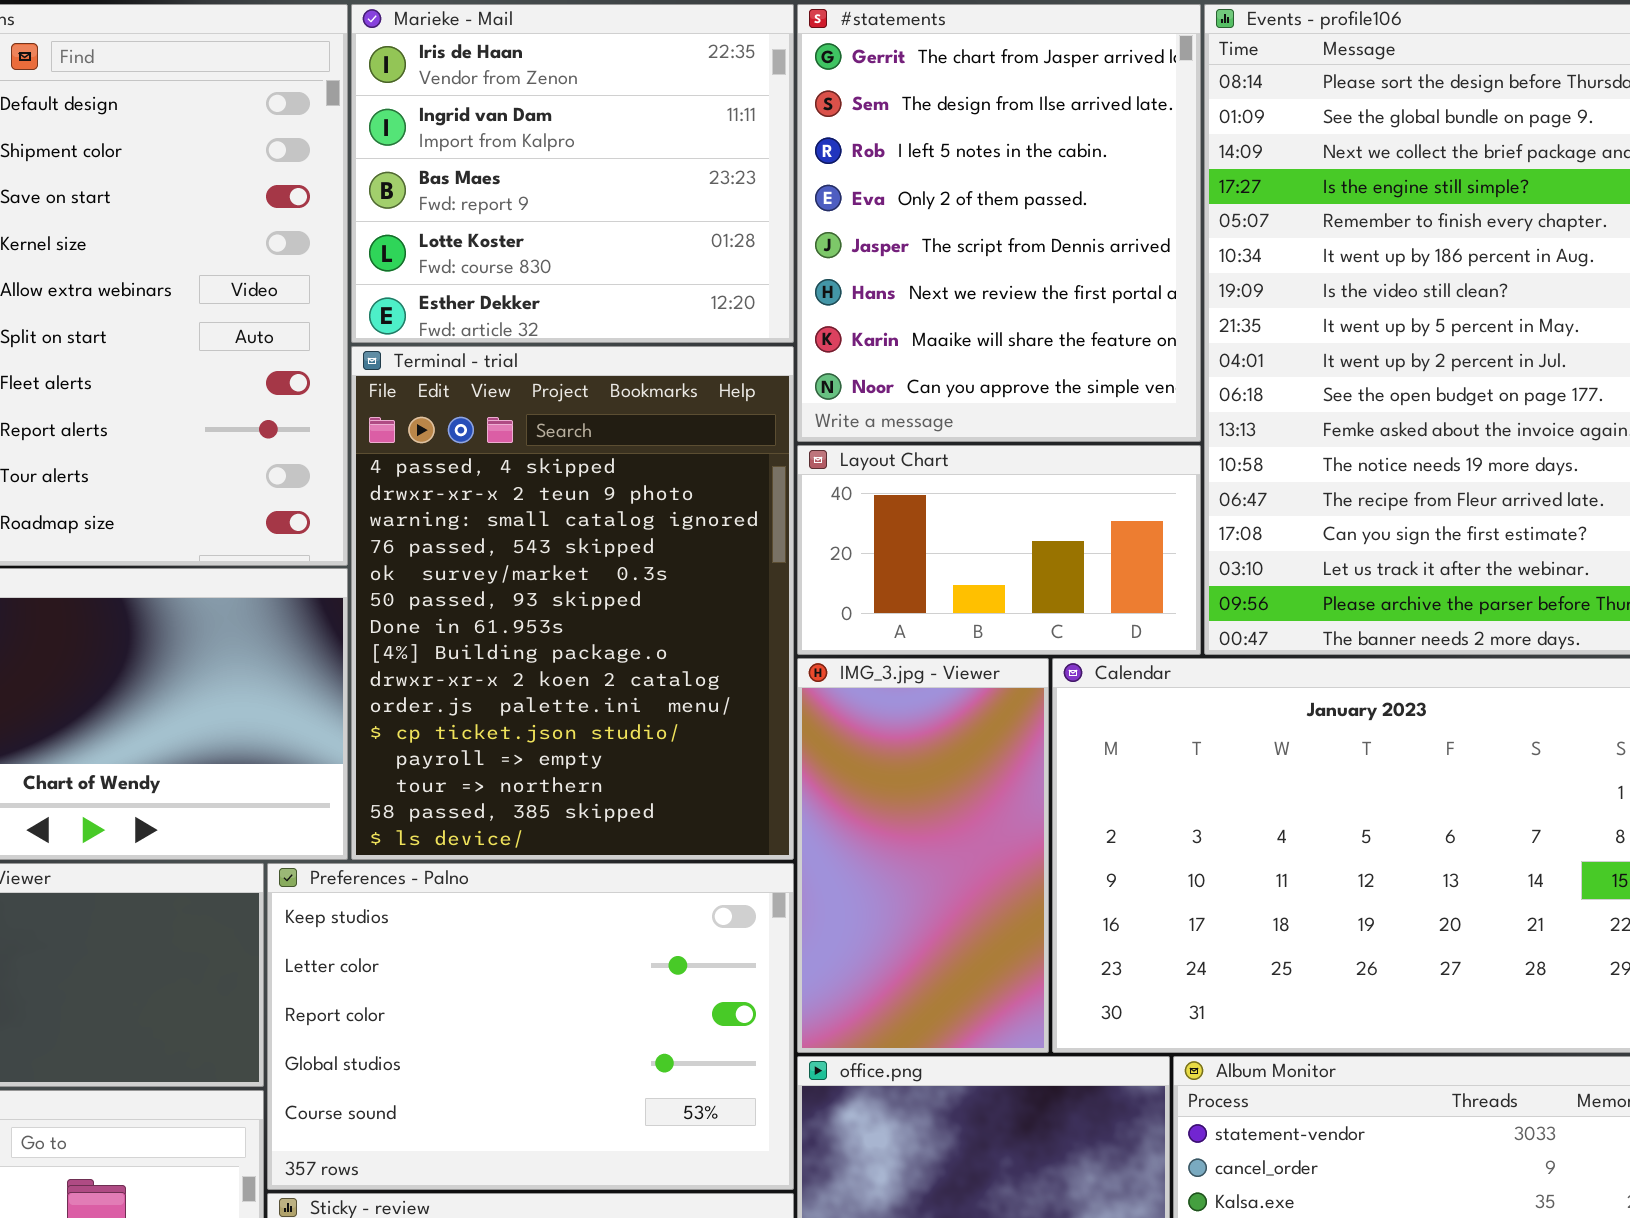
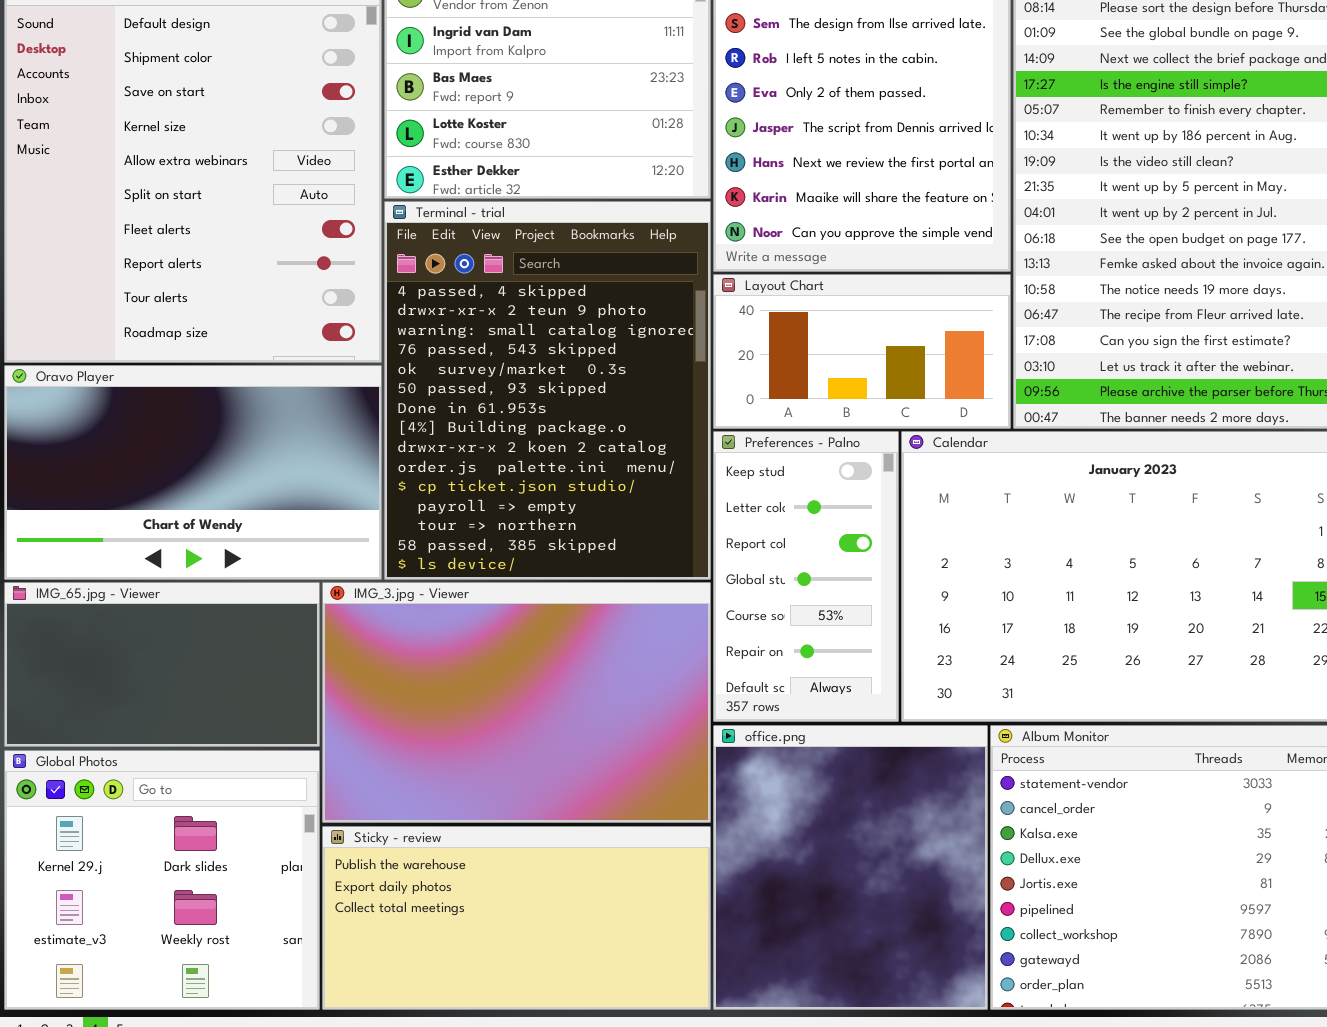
IMG_3.jpg - Viewer: [797,658,1049,1053] -> [322,582,711,823], moved, resized
Preferences - Palno: [267,863,794,1190] -> [713,431,899,722], moved, resized

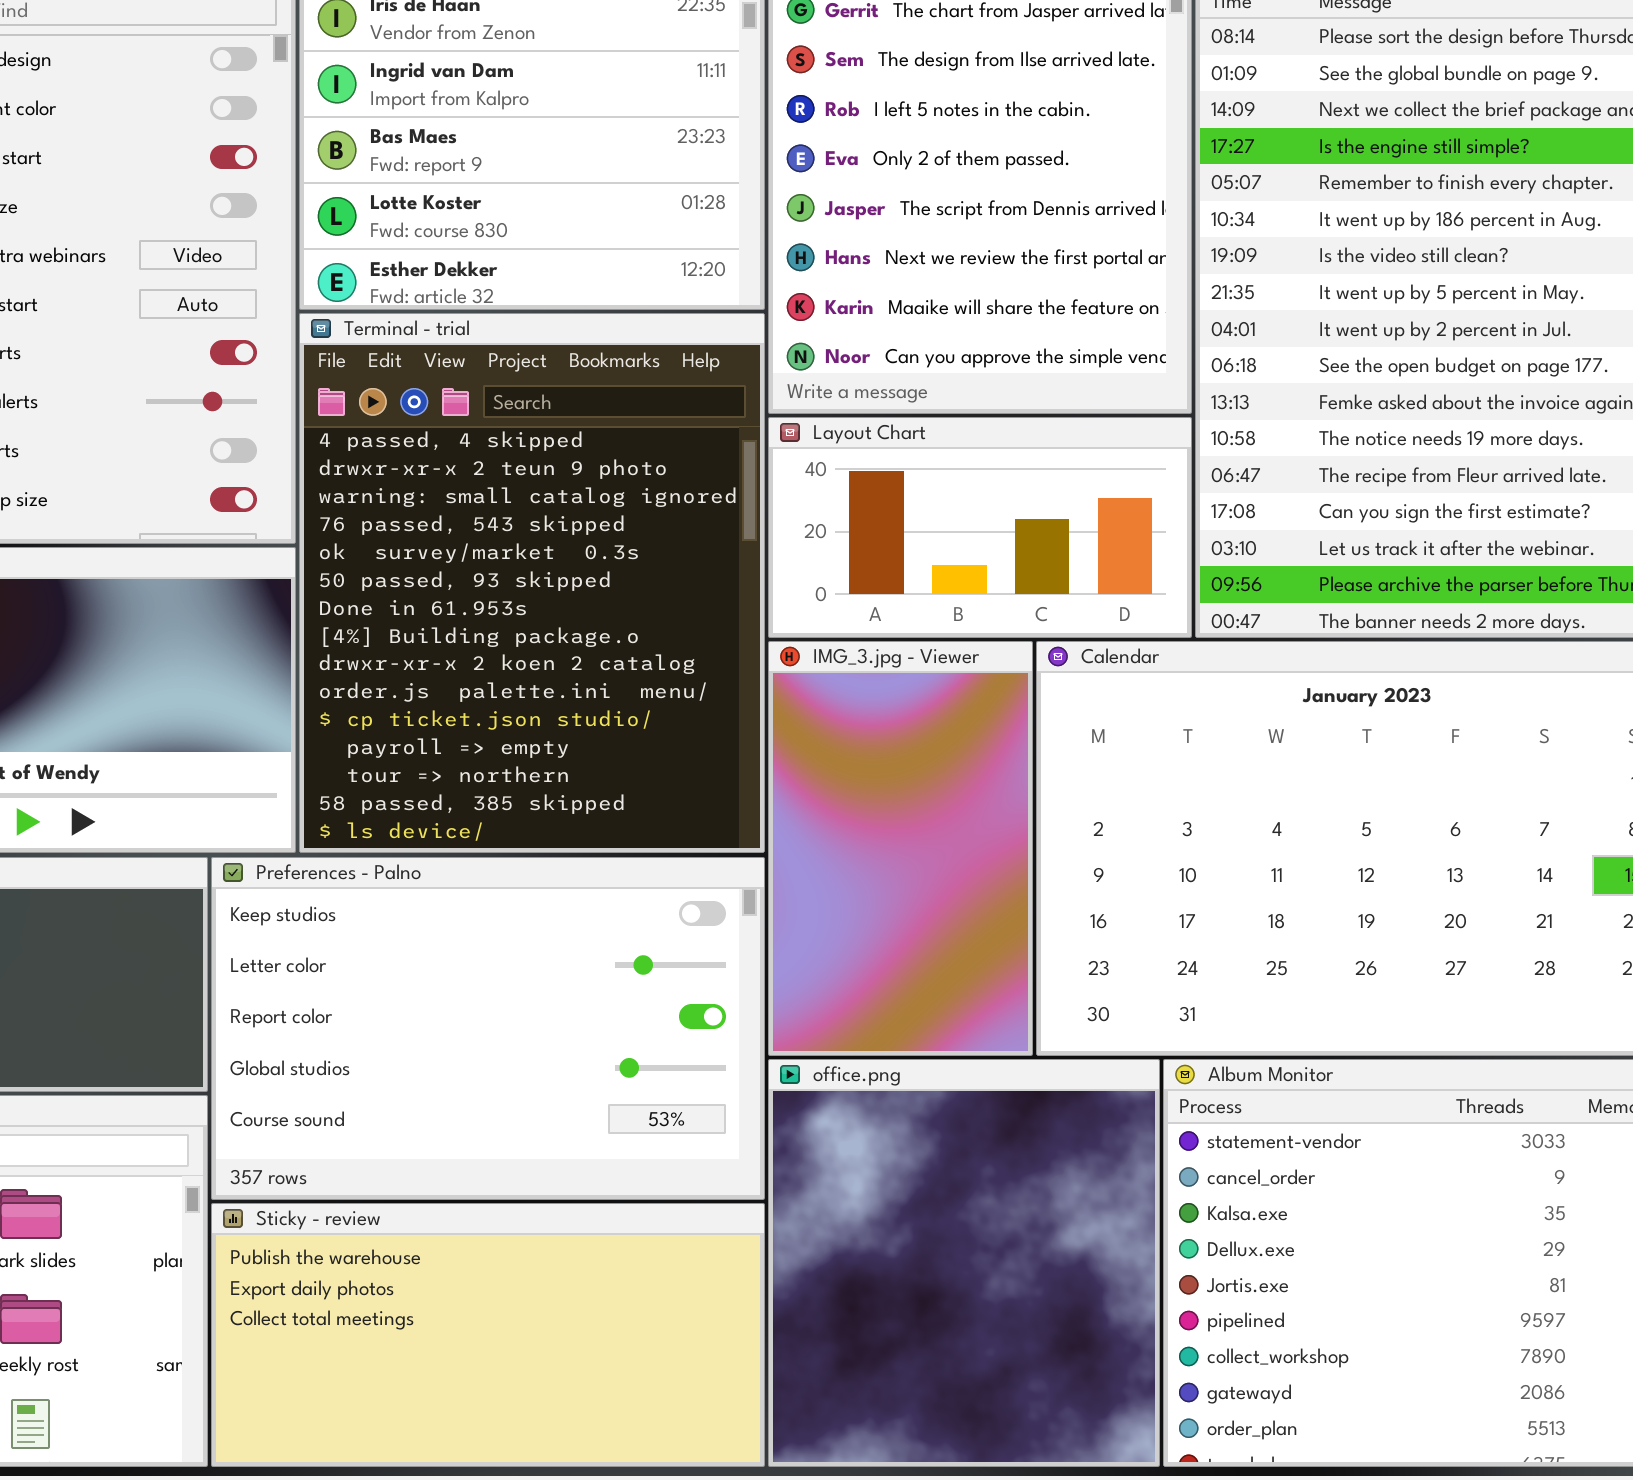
Preferences - Palno: [713,431,899,722] -> [211,857,765,1200], moved, resized
IMG_3.jpg - Viewer: [322,582,711,823] -> [768,641,1033,1056], moved, resized

